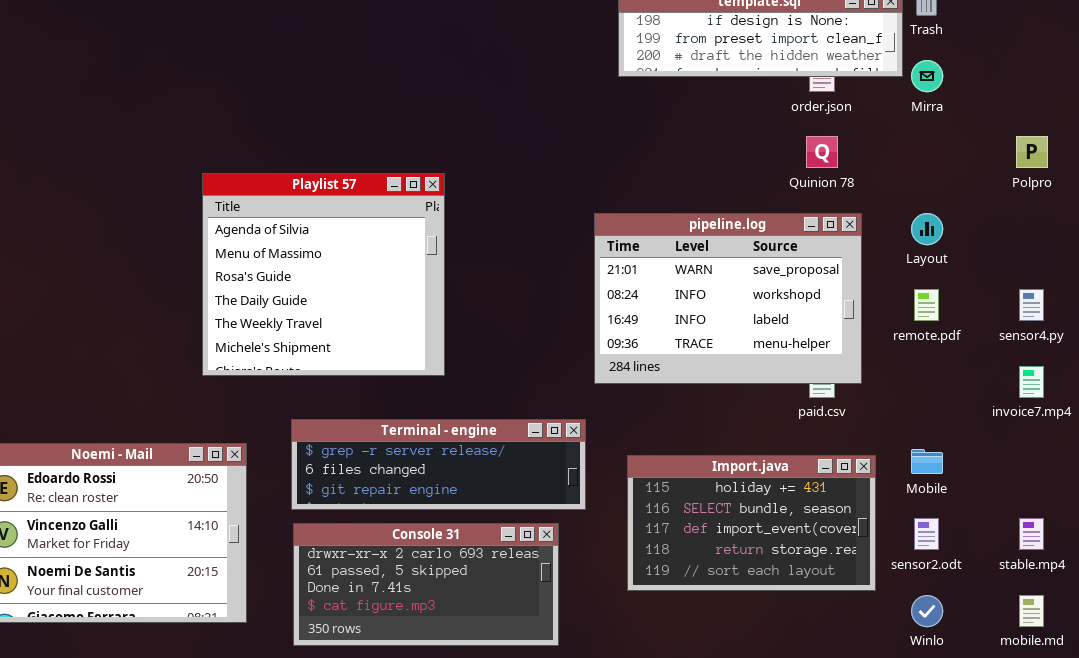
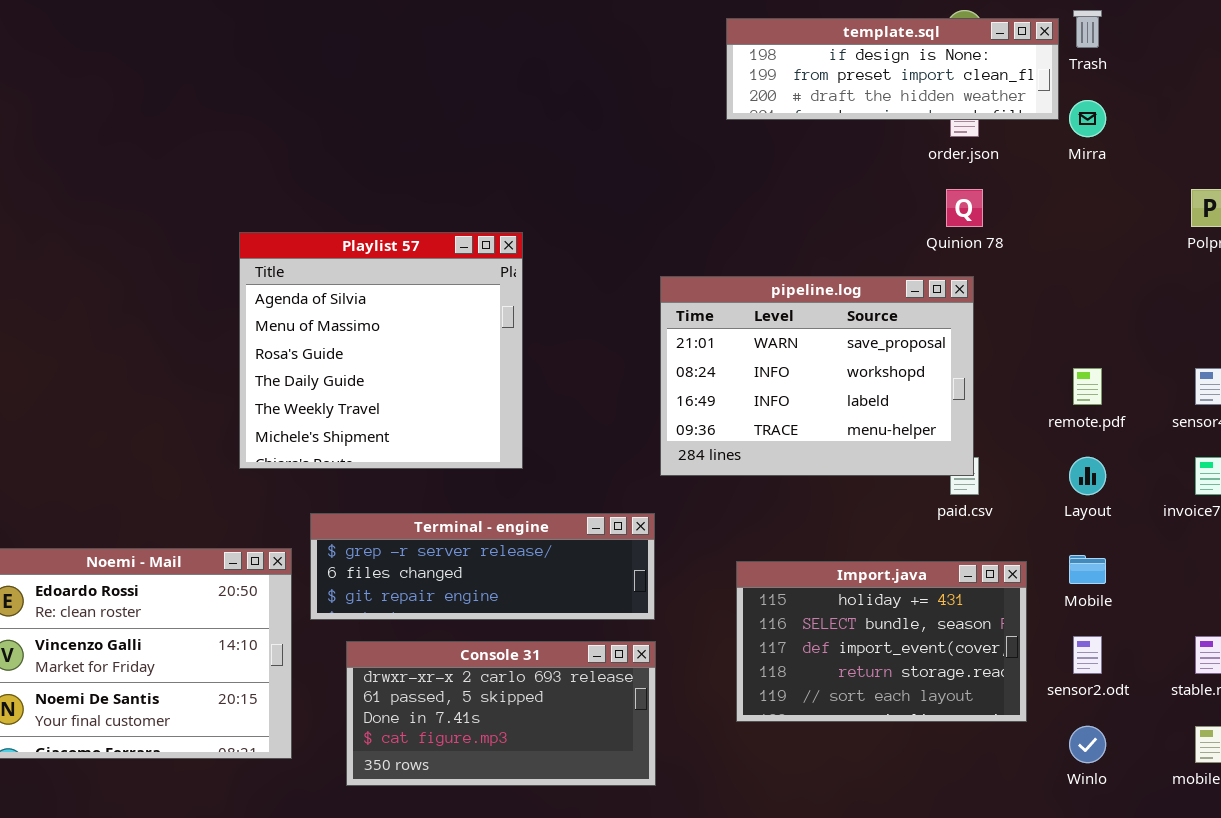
pipeline.log: [594,213,862,384] -> [660,276,974,476], moved
Layout: [911,213,943,245] -> [1069,457,1106,495], moved
Terminal - engine: [291,419,586,510] -> [310,513,655,620], moved

